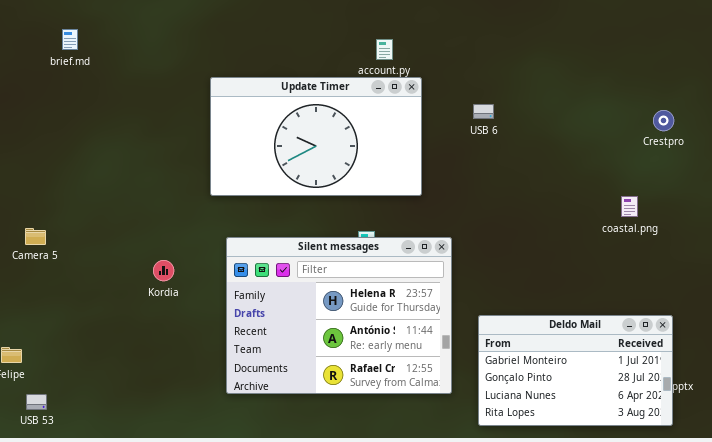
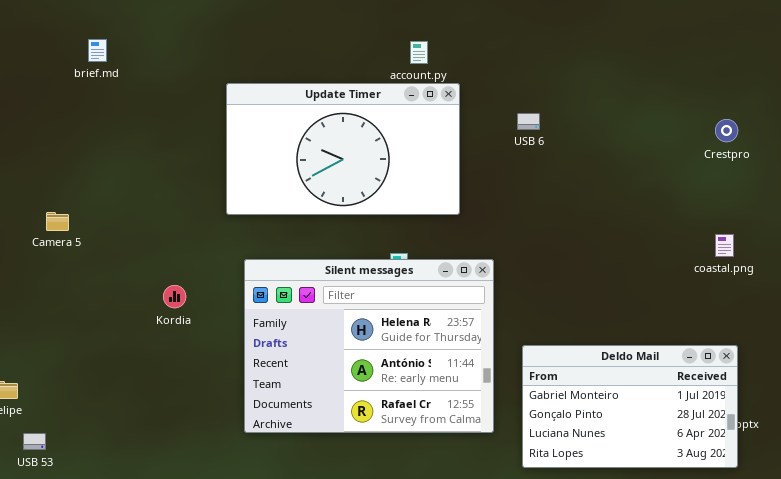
brief.md: [62,29,78,50] -> [88,39,107,62], moved
coastal.png: [621,196,638,217] -> [715,234,734,257], moved
Camera 5: [25,228,46,245] -> [46,212,69,231], moved

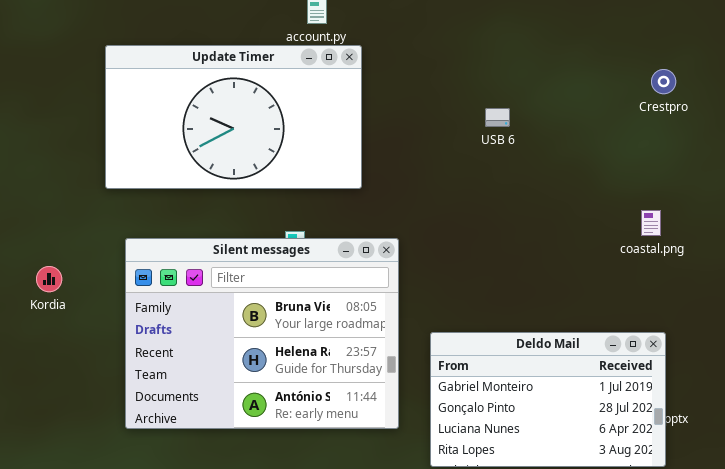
USB 6: [517,113,540,130] -> [485,108,510,127], moved
Crestpro: [715,119,738,142] -> [651,69,676,94], moved
Silent messages: [244,259,494,433] -> [125,238,399,429], scrolled up 1 row

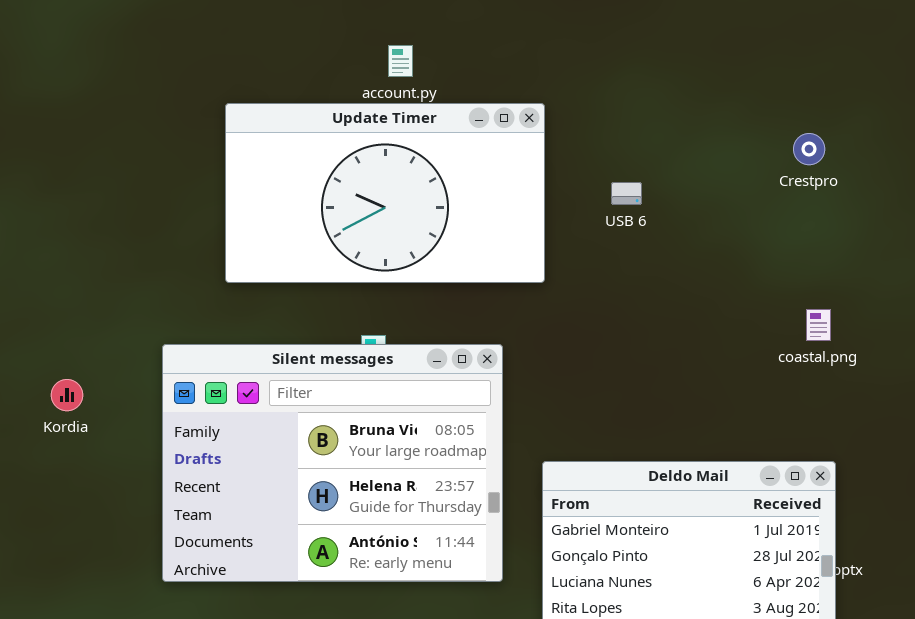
Update Timer: [105,45,362,189] -> [225,103,545,283], moved
Crestpro: [651,69,676,94] -> [793,133,825,165], moved

